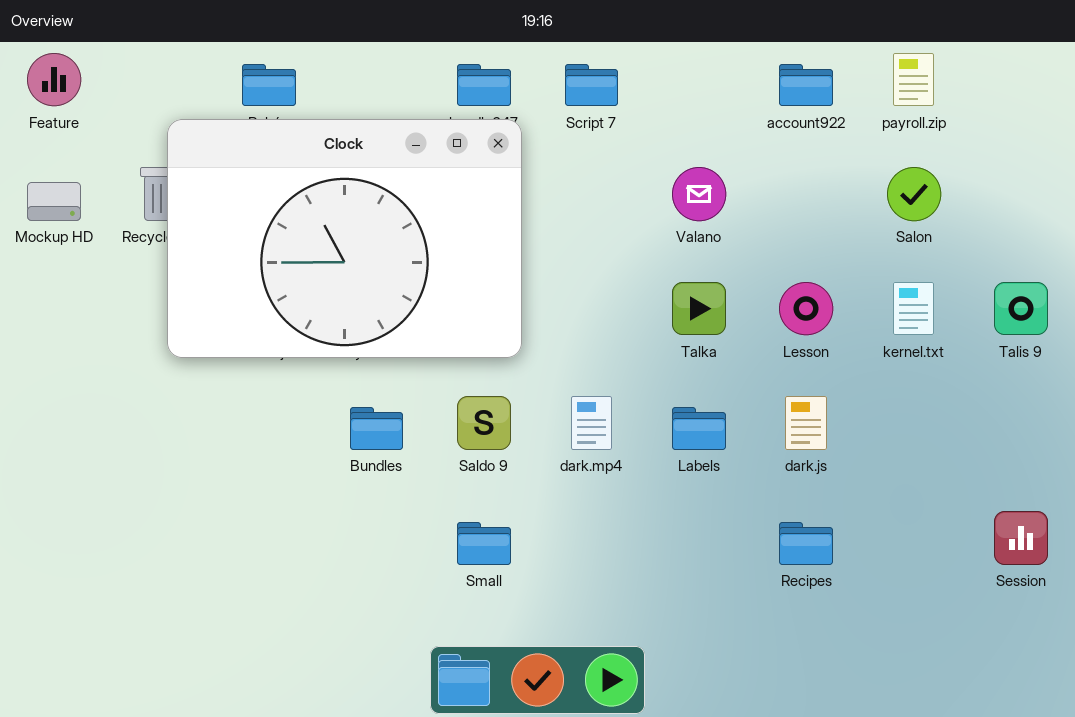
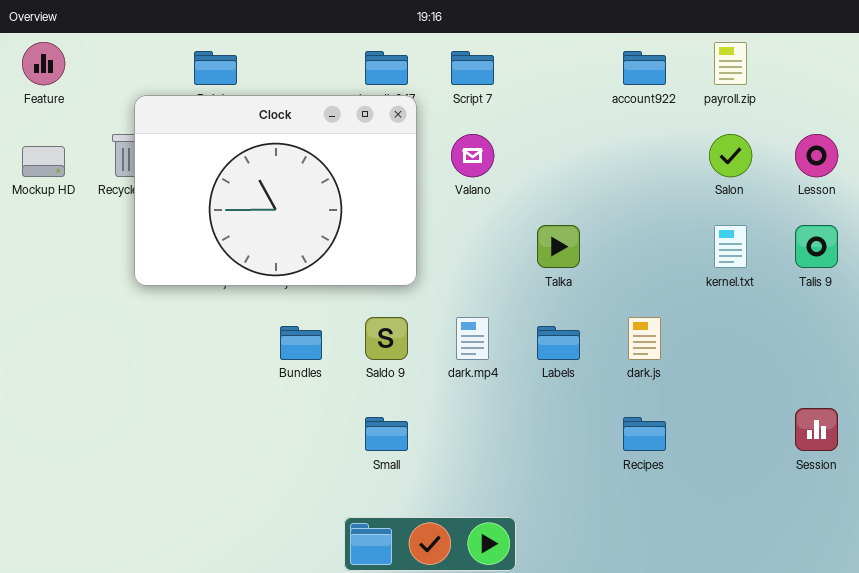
Valano: [672,167,726,221] -> [451,134,494,177], moved
Lesson: [779,282,833,335] -> [795,134,838,177], moved

